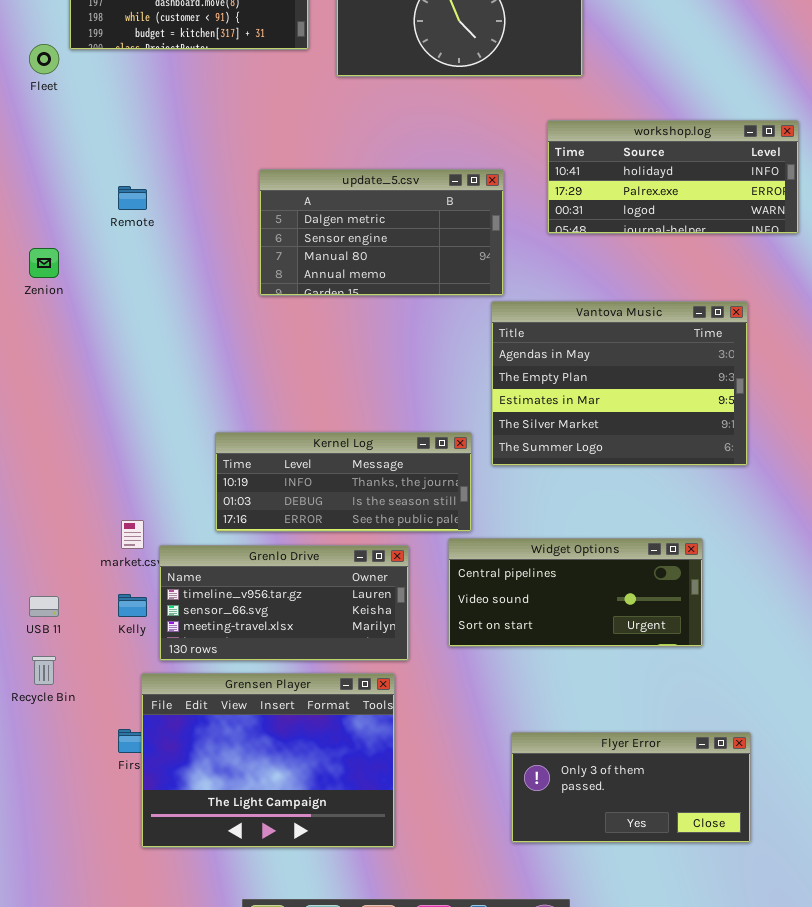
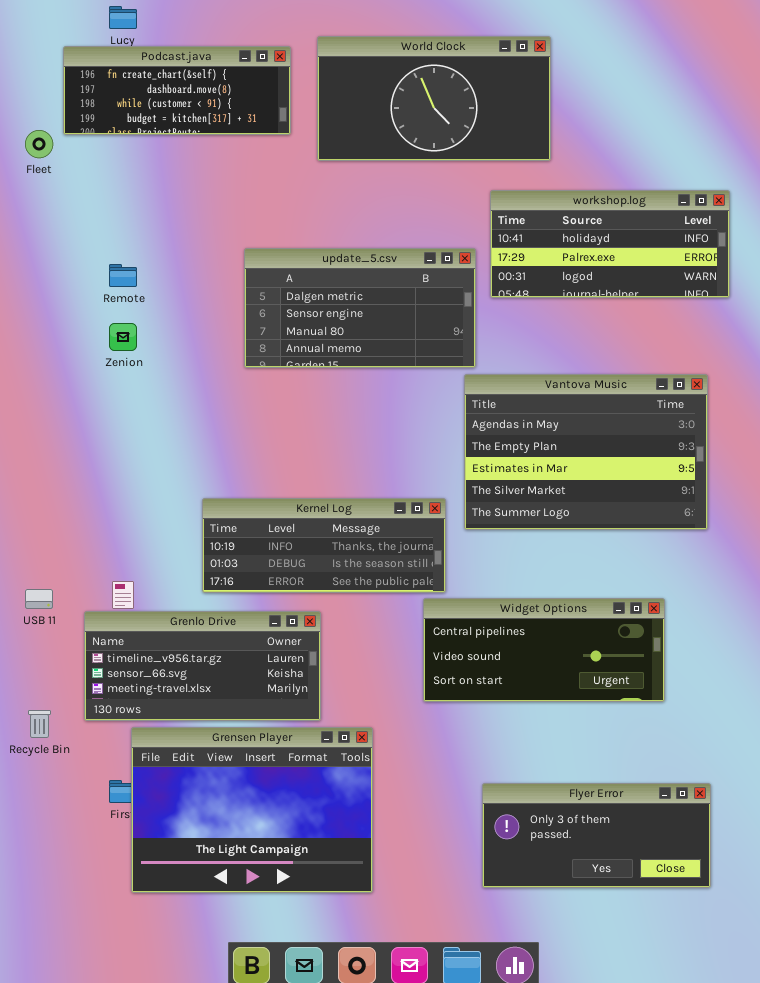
workshop.log: [547,120,799,234] -> [490,190,730,298], moved
Zenion: [29,248,59,278] -> [109,323,137,351], moved
Grenlo Drive: [159,545,409,661] -> [84,611,321,721], moved
USB 11: [29,596,59,617] -> [25,589,53,609], moved

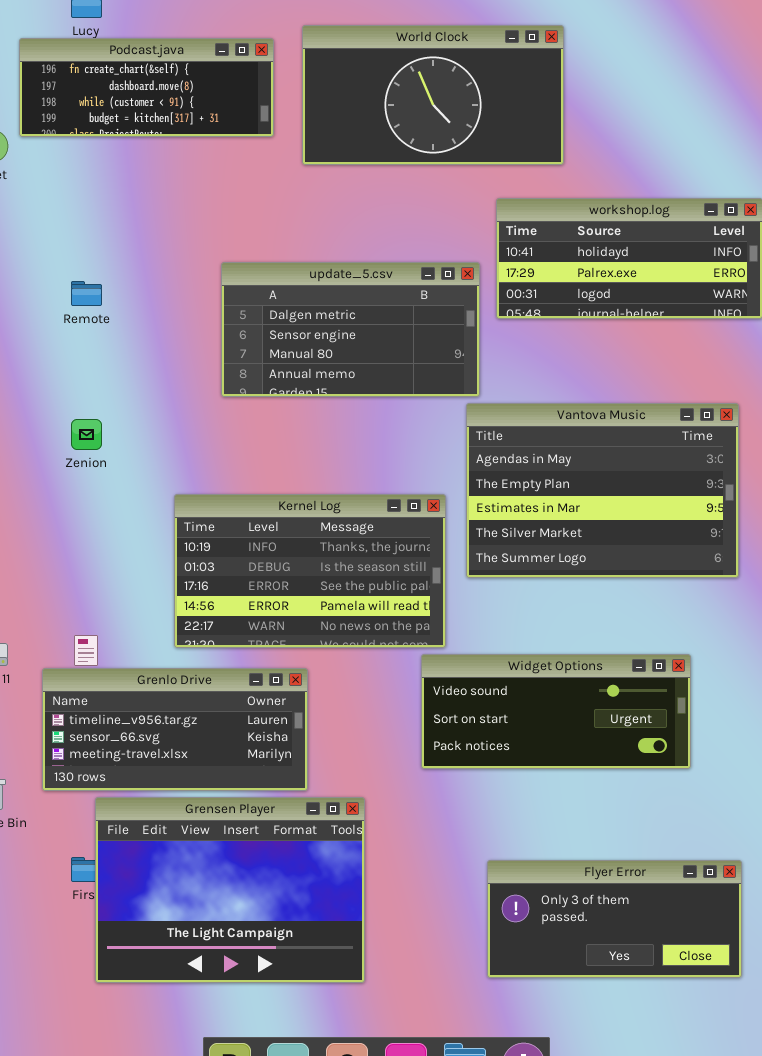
Zenion: [109,323,137,351] -> [71,419,102,450], moved
Kernel Log: [202,498,446,593] -> [174,494,446,648], resized
Widget Options: [423,598,665,702] -> [421,654,691,769], scrolled down 1 row

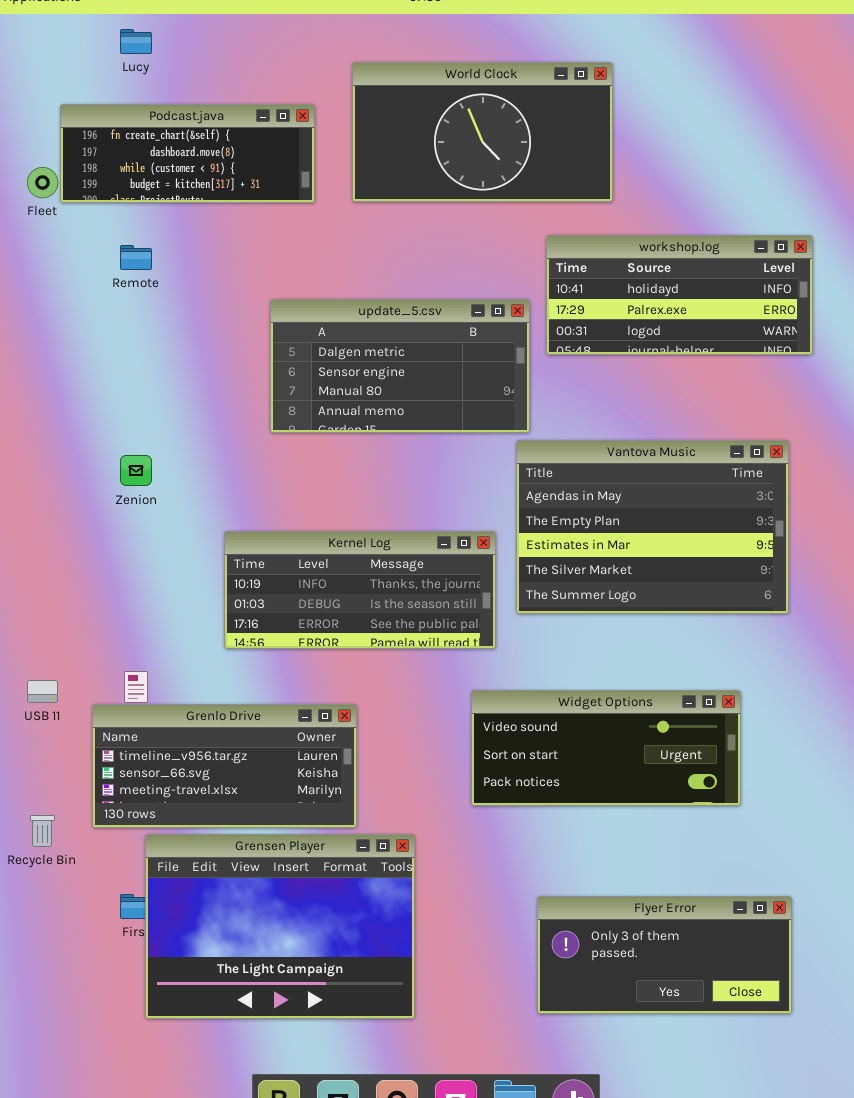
Podcast.java: [19,38,274,137] -> [60,104,315,203], moved
Remote: [71,281,102,306] -> [120,245,152,270], moved
Kernel Log: [174,494,446,648] -> [224,531,496,649], resized

